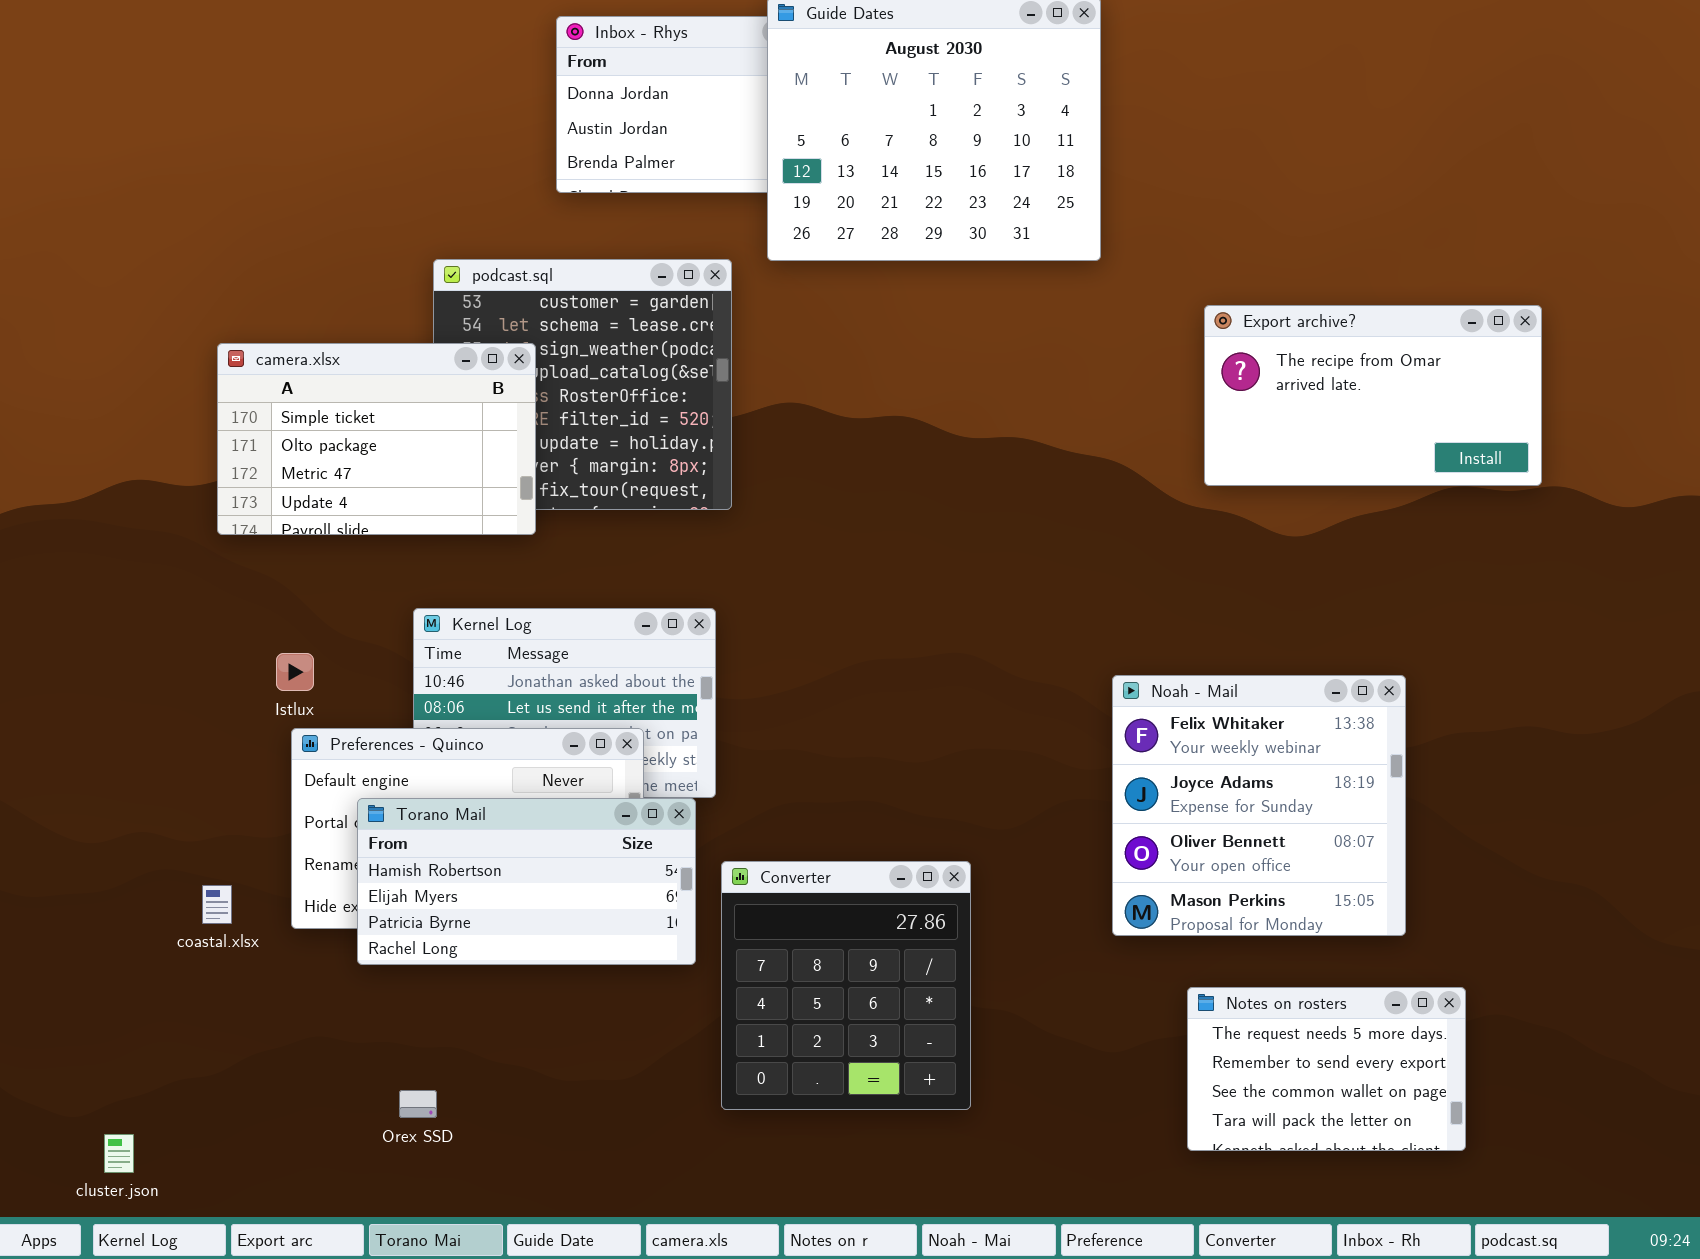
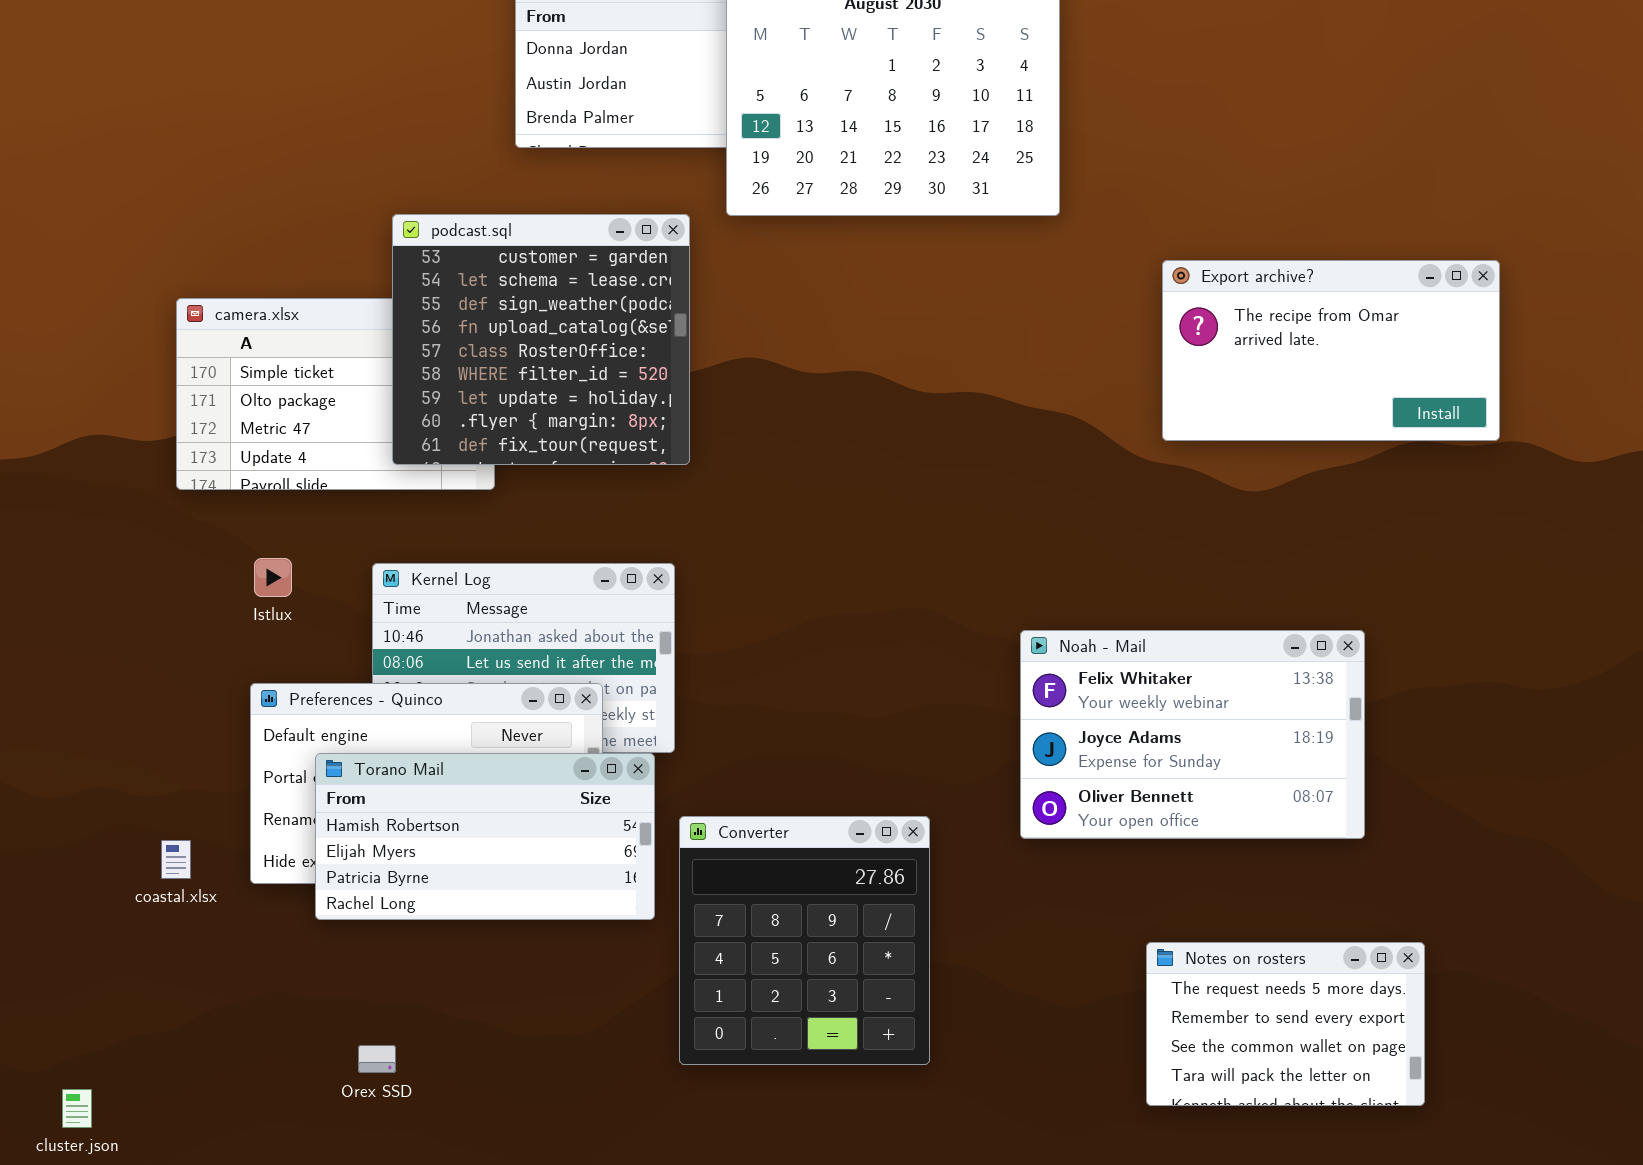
podcast.sql: [433,259,732,510] -> [392,214,690,465], raised
Istlux: [276,653,314,691] -> [254,558,292,597], moved
Noah - Mail: [1112,675,1406,936] -> [1020,630,1365,839], resized

